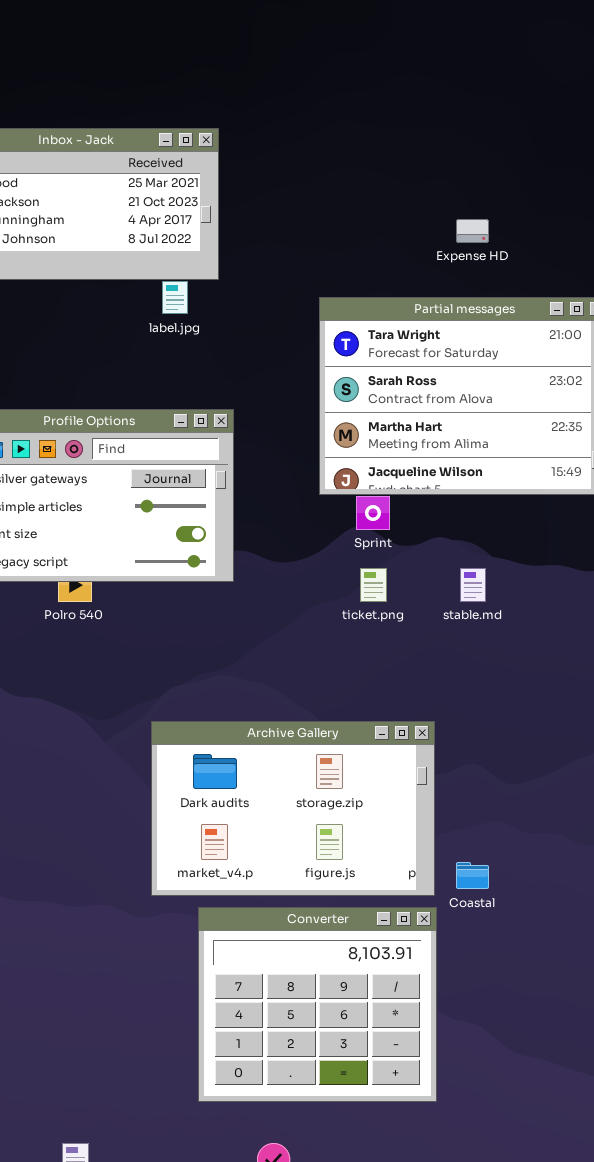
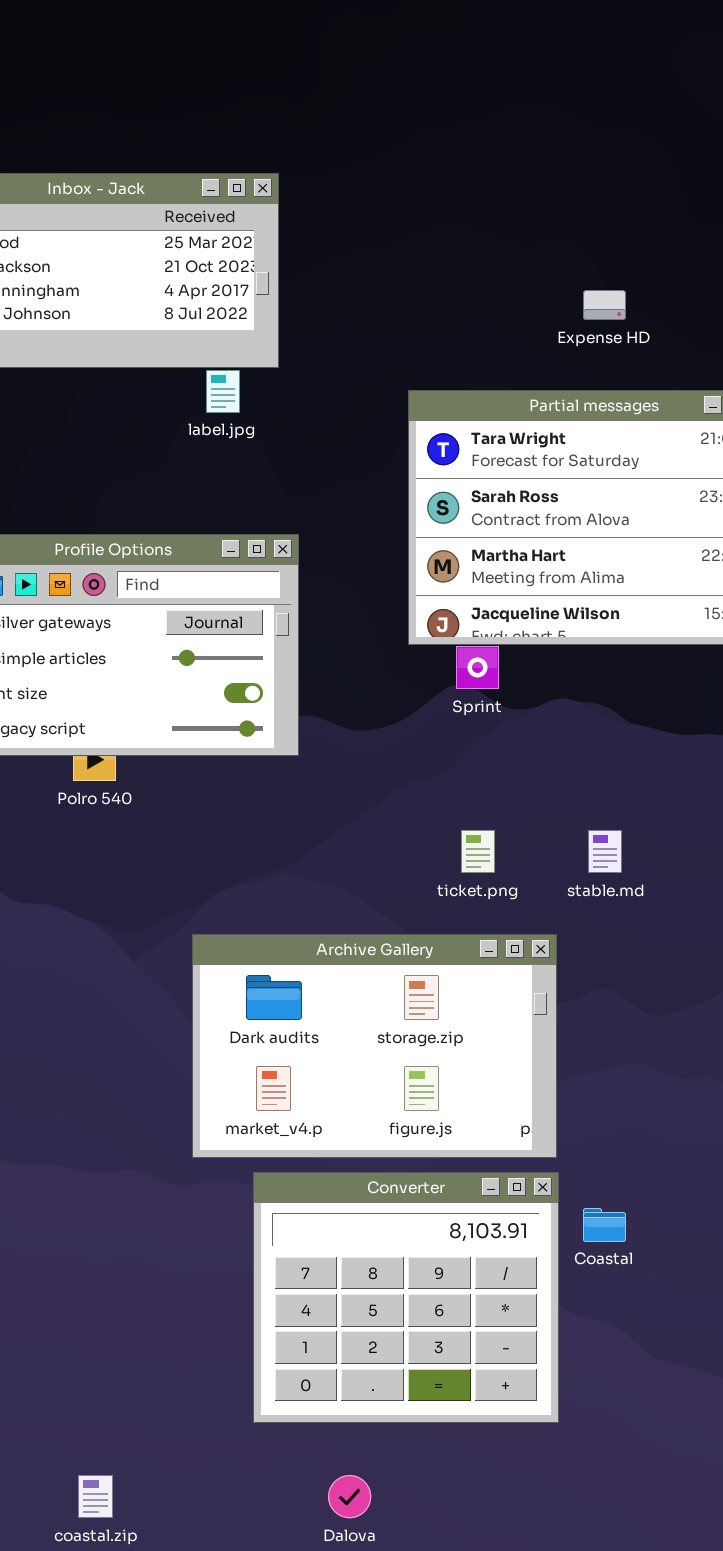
ticket.png: [360,568,387,602] -> [461,830,495,873], moved
stable.md: [460,568,486,602] -> [588,830,622,873], moved
Coastal: [456,862,489,889] -> [583,1208,626,1242], moved

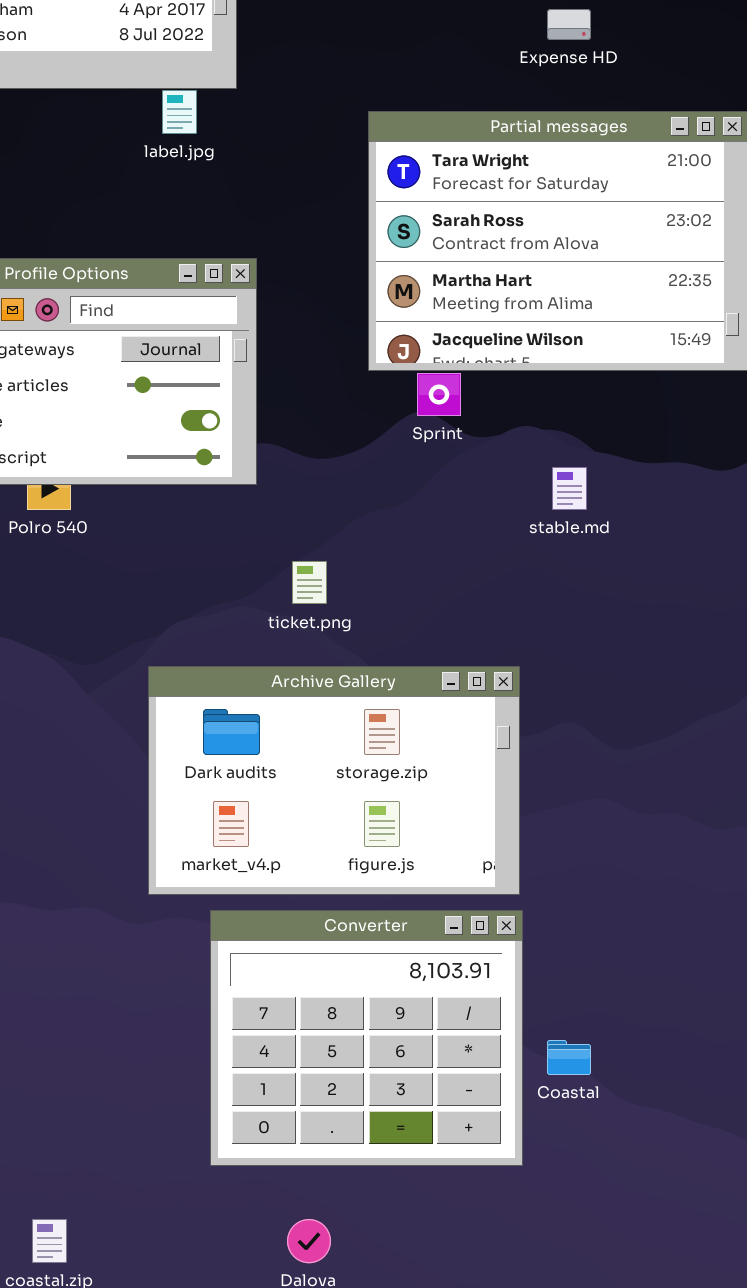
ticket.png: [461,830,495,873] -> [292,561,327,604], moved
stable.md: [588,830,622,873] -> [552,467,587,510], moved
Coastal: [583,1208,626,1242] -> [547,1040,591,1075], moved

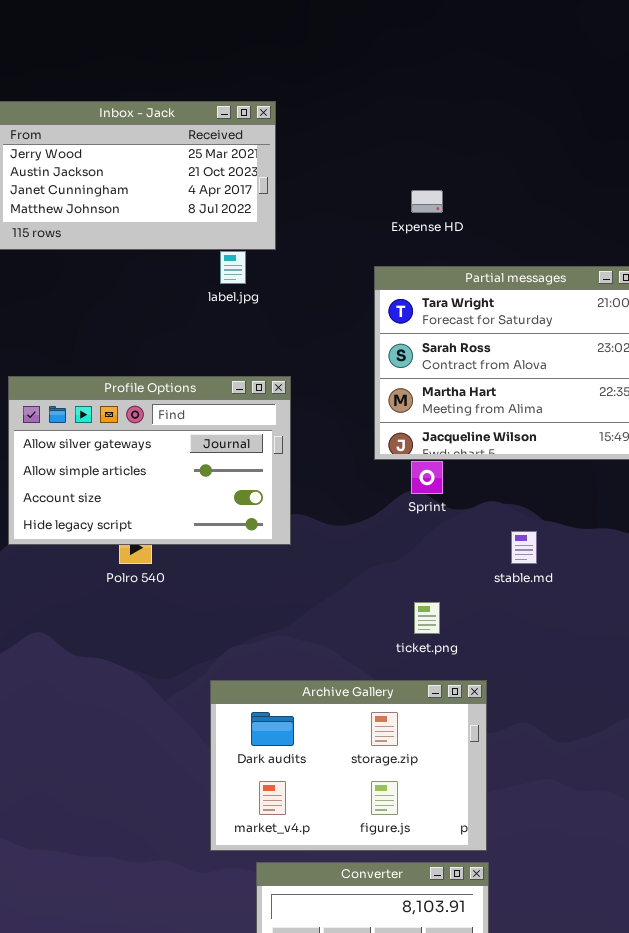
Expense HD: [547,9,591,40] -> [411,190,443,213], moved
ticket.png: [292,561,327,604] -> [414,602,440,634], moved

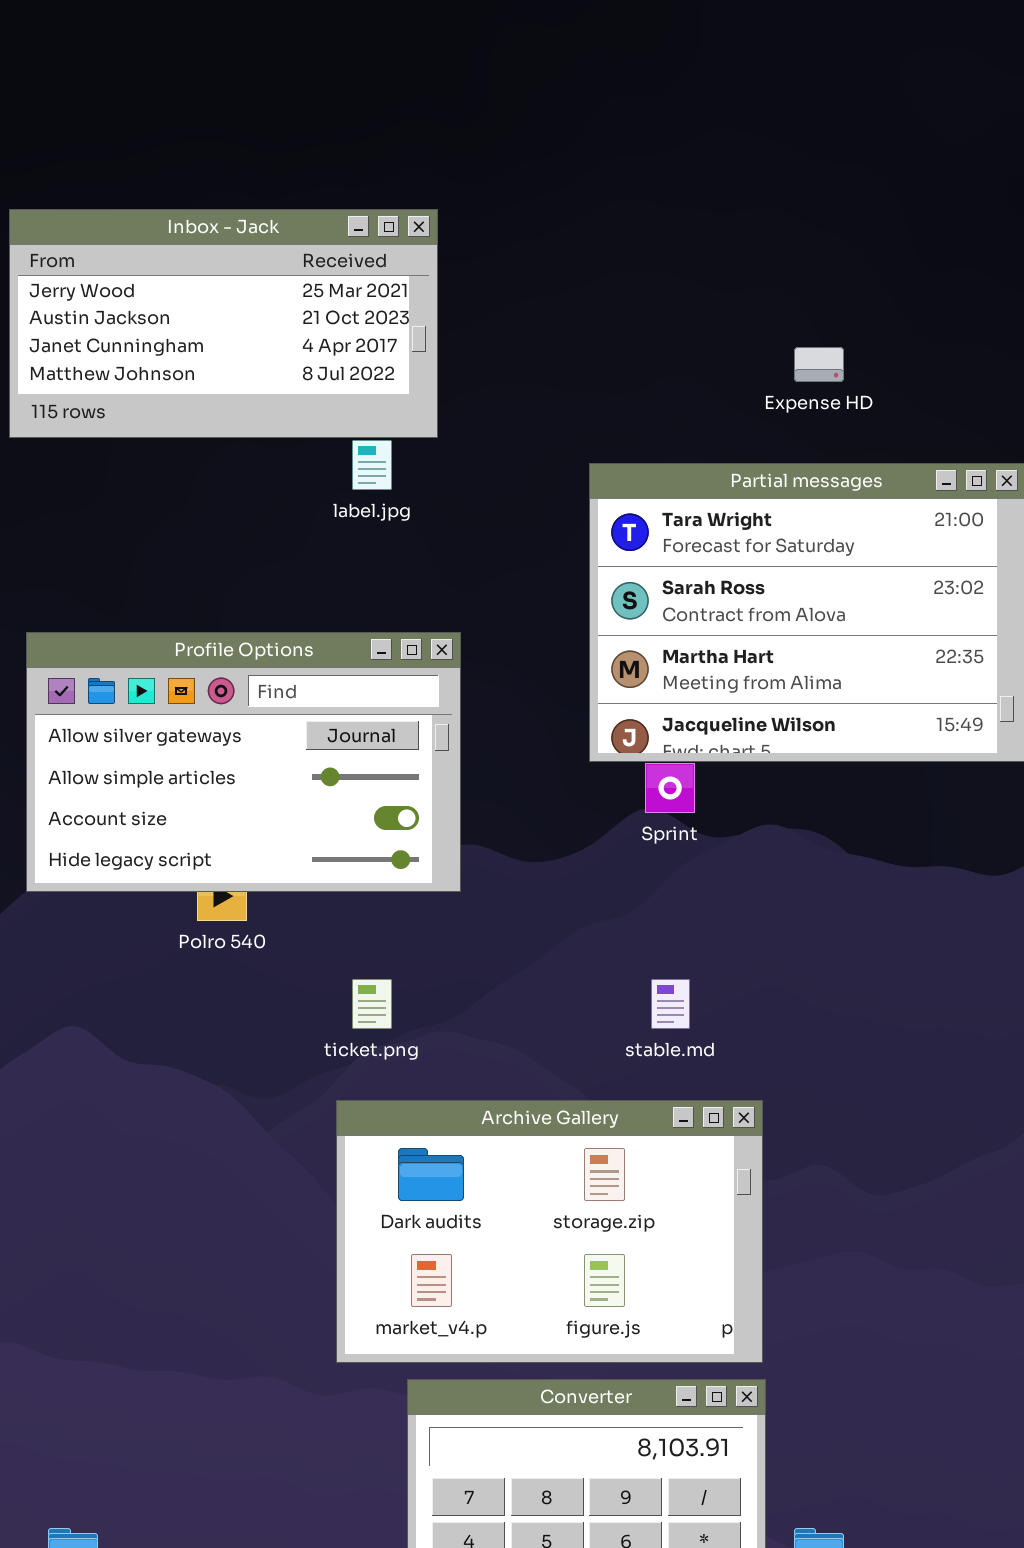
Expense HD: [411,190,443,213] -> [794,347,844,382], moved
stable.md: [511,531,537,564] -> [651,979,690,1029], moved
ticket.png: [414,602,440,634] -> [352,979,392,1029], moved

